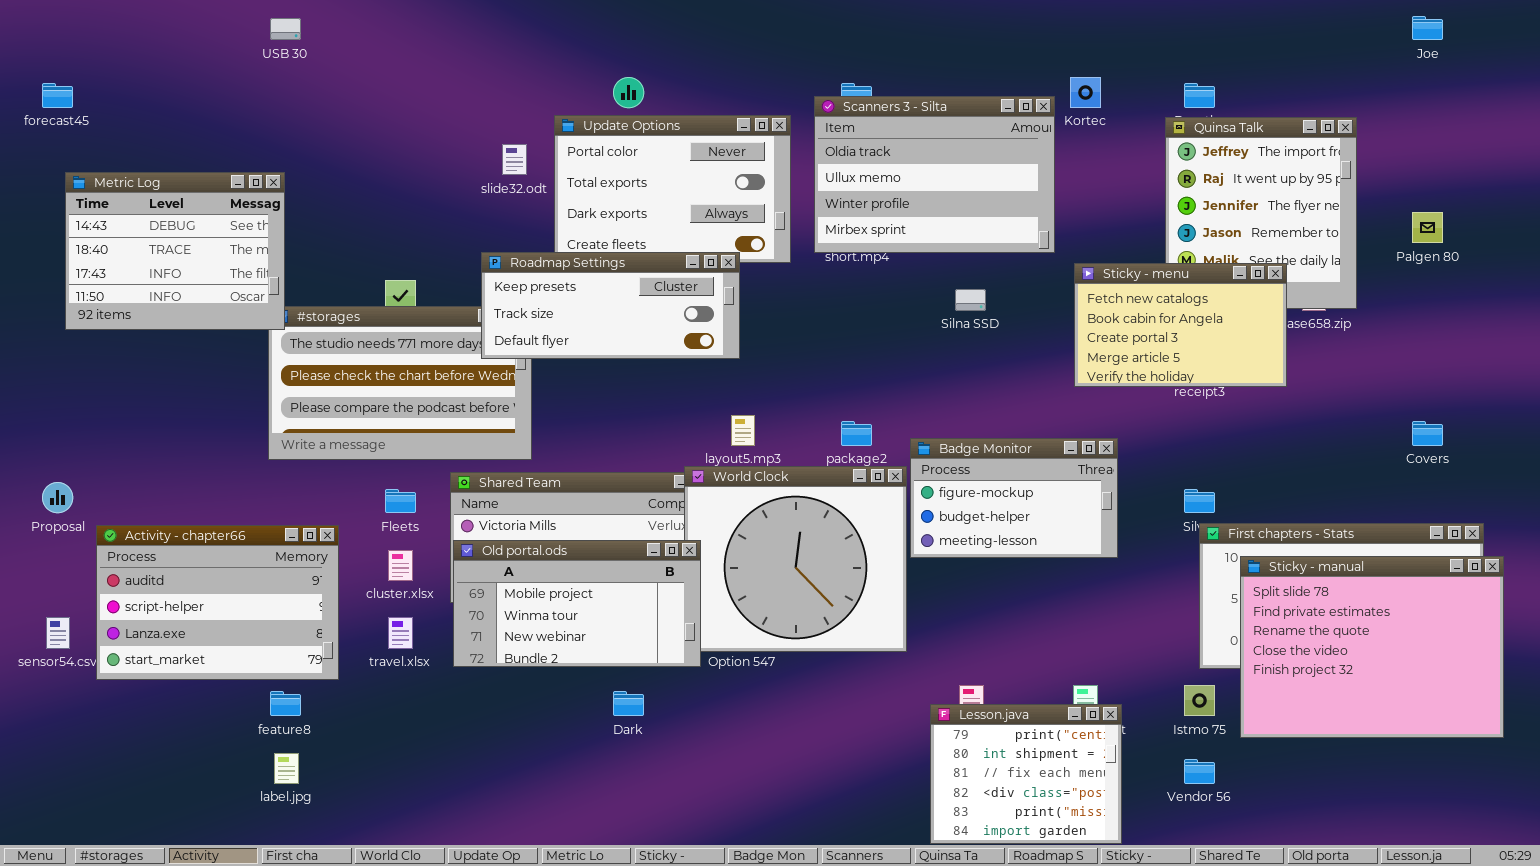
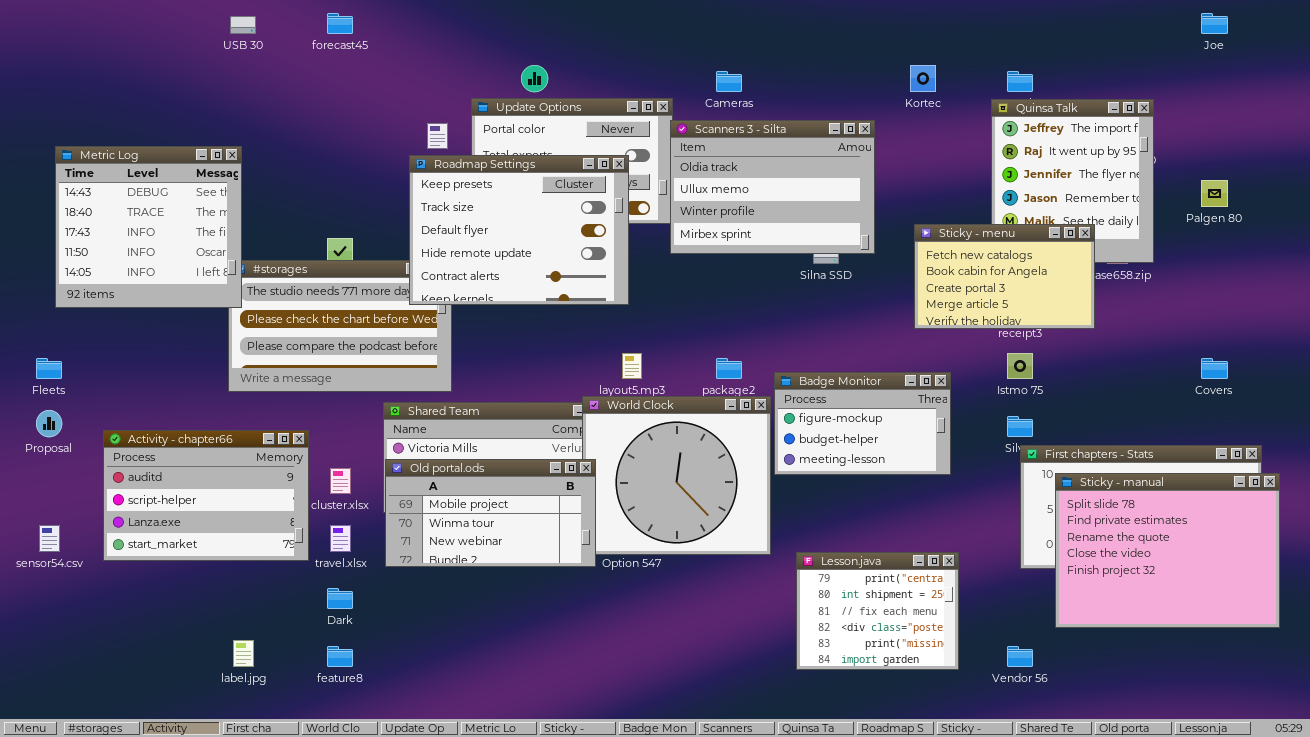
forecast45: [42,83,73,108] -> [327,13,353,34], moved
Scanners 3 - Silta: [814,96,1055,253] -> [670,120,875,254], moved
Metric Log: [65,172,285,330] -> [55,146,242,308], resized
Roadmap Settings: [481,252,740,359] -> [409,155,629,305], resized
Fleets: [385,489,416,513] -> [36,358,62,379], moved
Activity - chapter66: [96,525,339,680] -> [103,430,309,561], moved
Istmo 75: [1184,685,1215,716] -> [1007,353,1033,379], moved
feature8: [270,691,301,716] -> [327,646,353,667], moved
Dark: [613,691,644,716] -> [327,588,353,609], moved
Lesson.java: [930,704,1122,844] -> [796,552,959,670], moved

